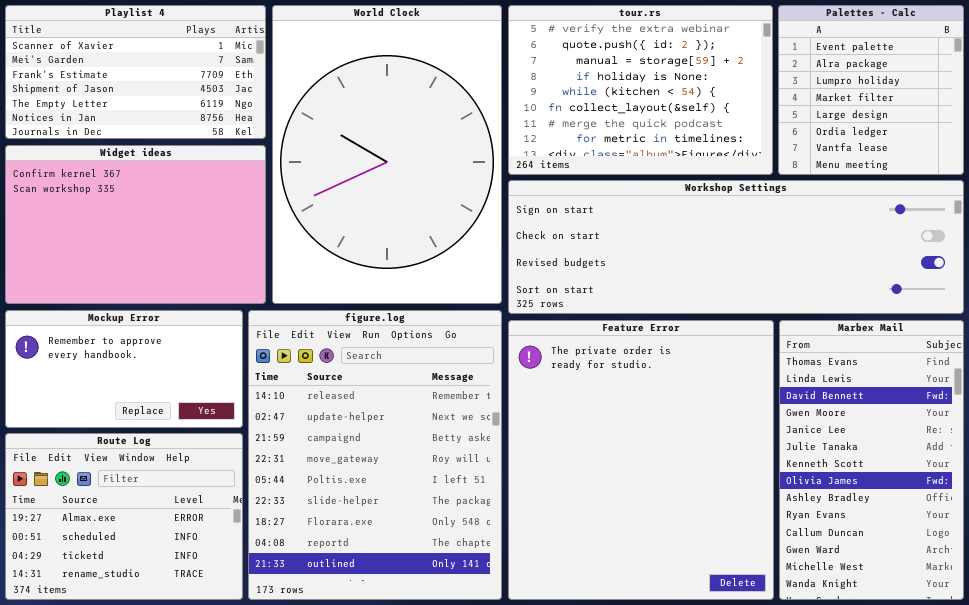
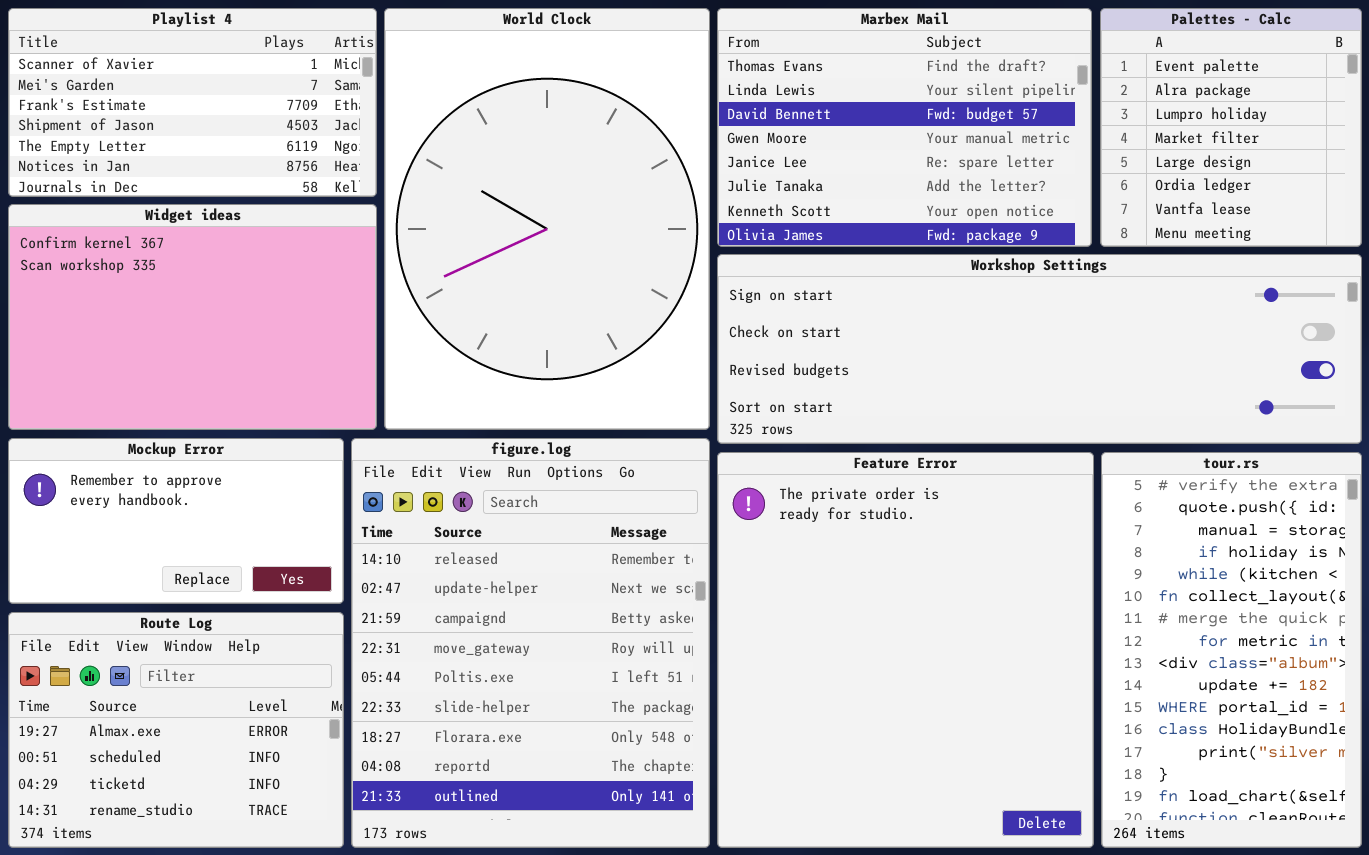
tour.rs: [508,5,773,175] -> [1101,452,1362,848], moved, resized
Marbex Mail: [779,320,964,600] -> [717,8,1092,247], moved, resized

